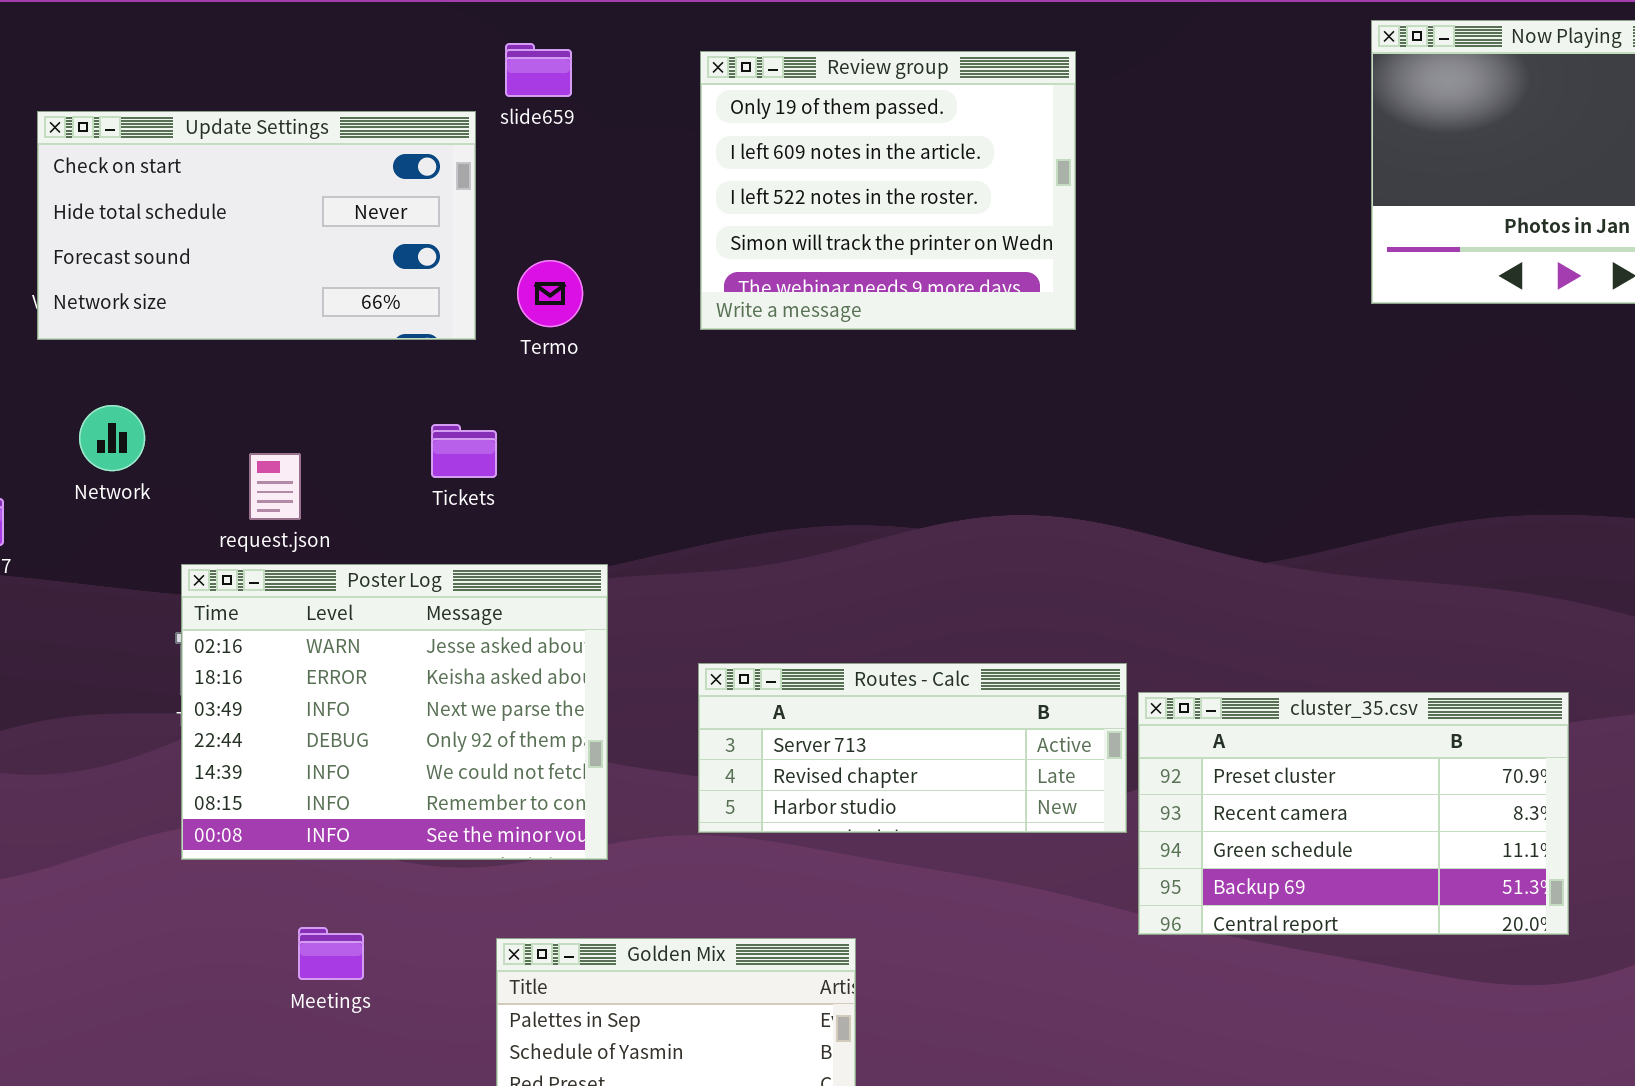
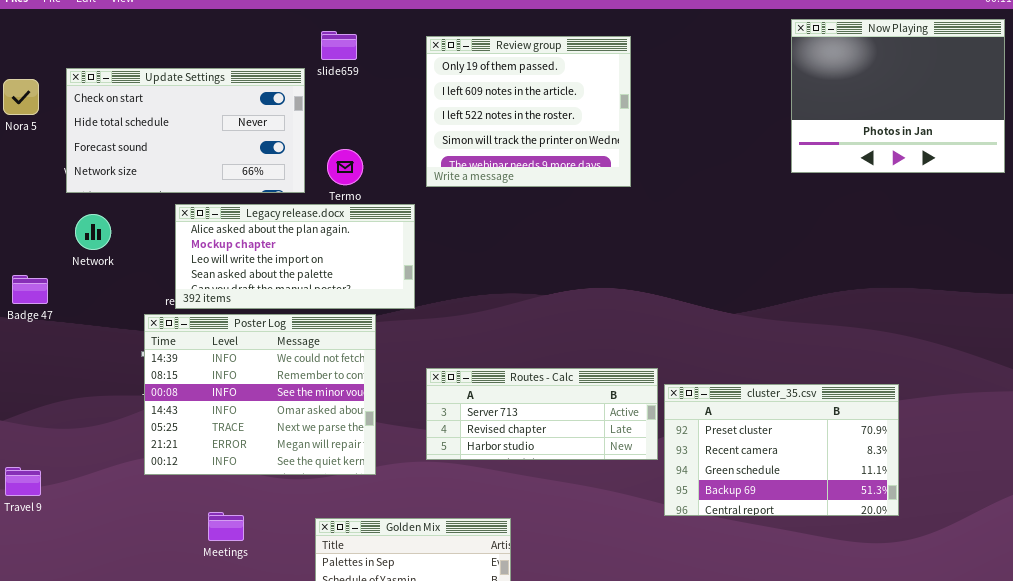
Legacy release.docx: none -> [175,204,415,309], opened
Network: [79,405,145,471] -> [75,214,111,250], moved
Poster Log: [181,564,608,860] -> [144,314,376,475], scrolled down 4 rows

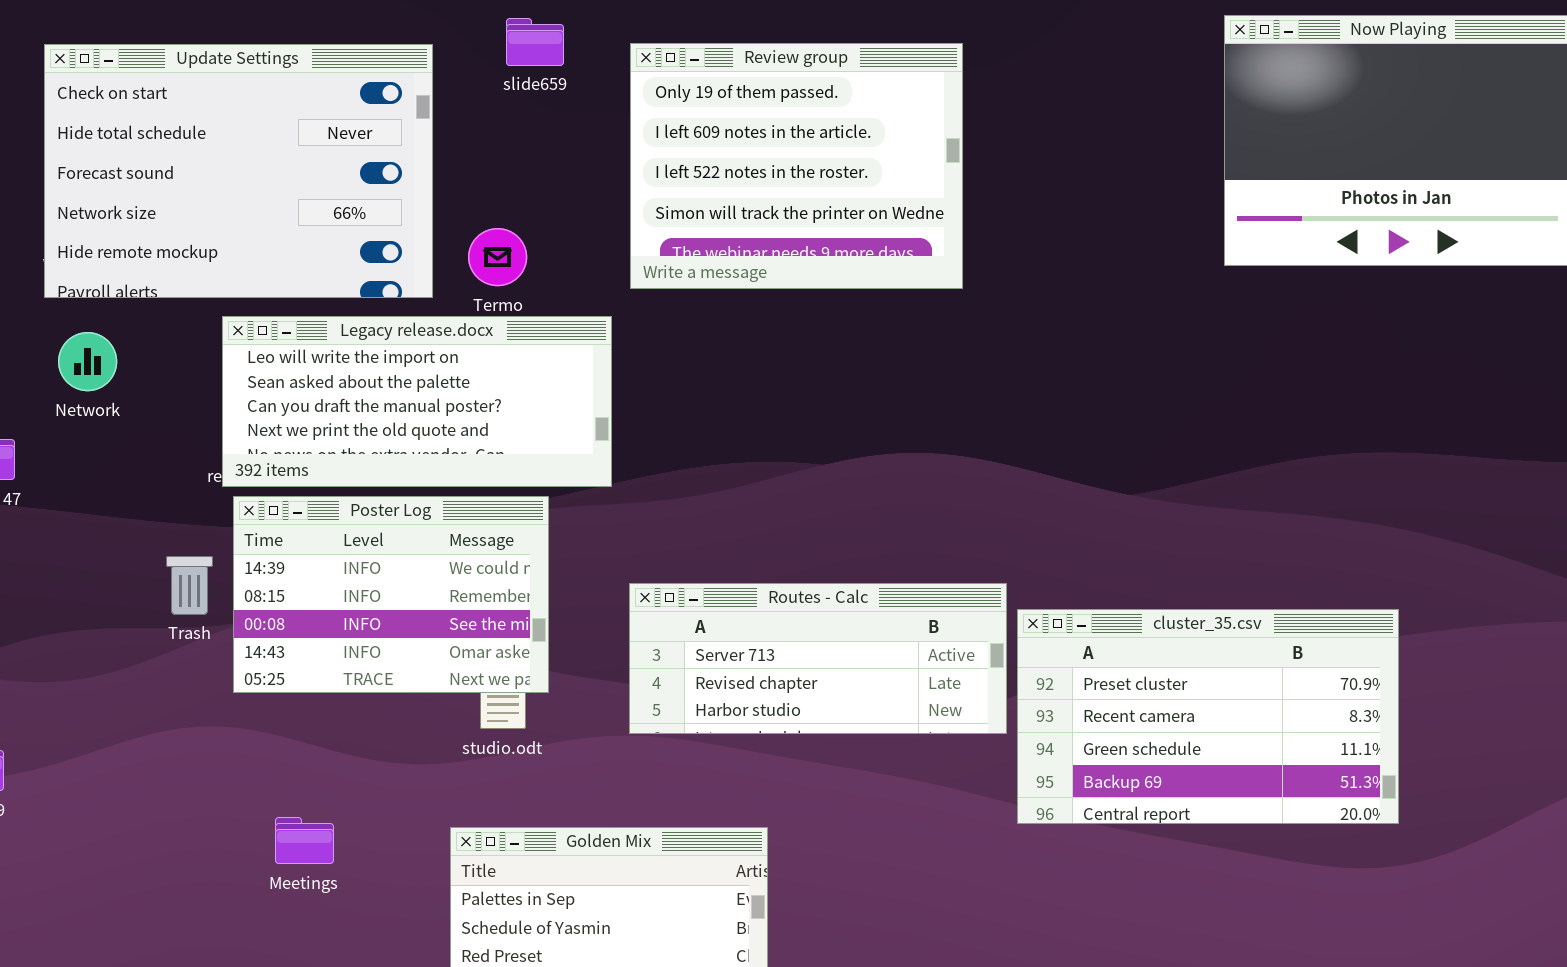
slide659: [321,31,357,60] -> [506,18,564,66], moved
Update Settings: [66,68,305,193] -> [44,44,433,298], resized
Legacy release.docx: [175,204,415,309] -> [222,316,612,487], scrolled down 2 rows
Poster Log: [144,314,376,475] -> [233,496,549,693], resized

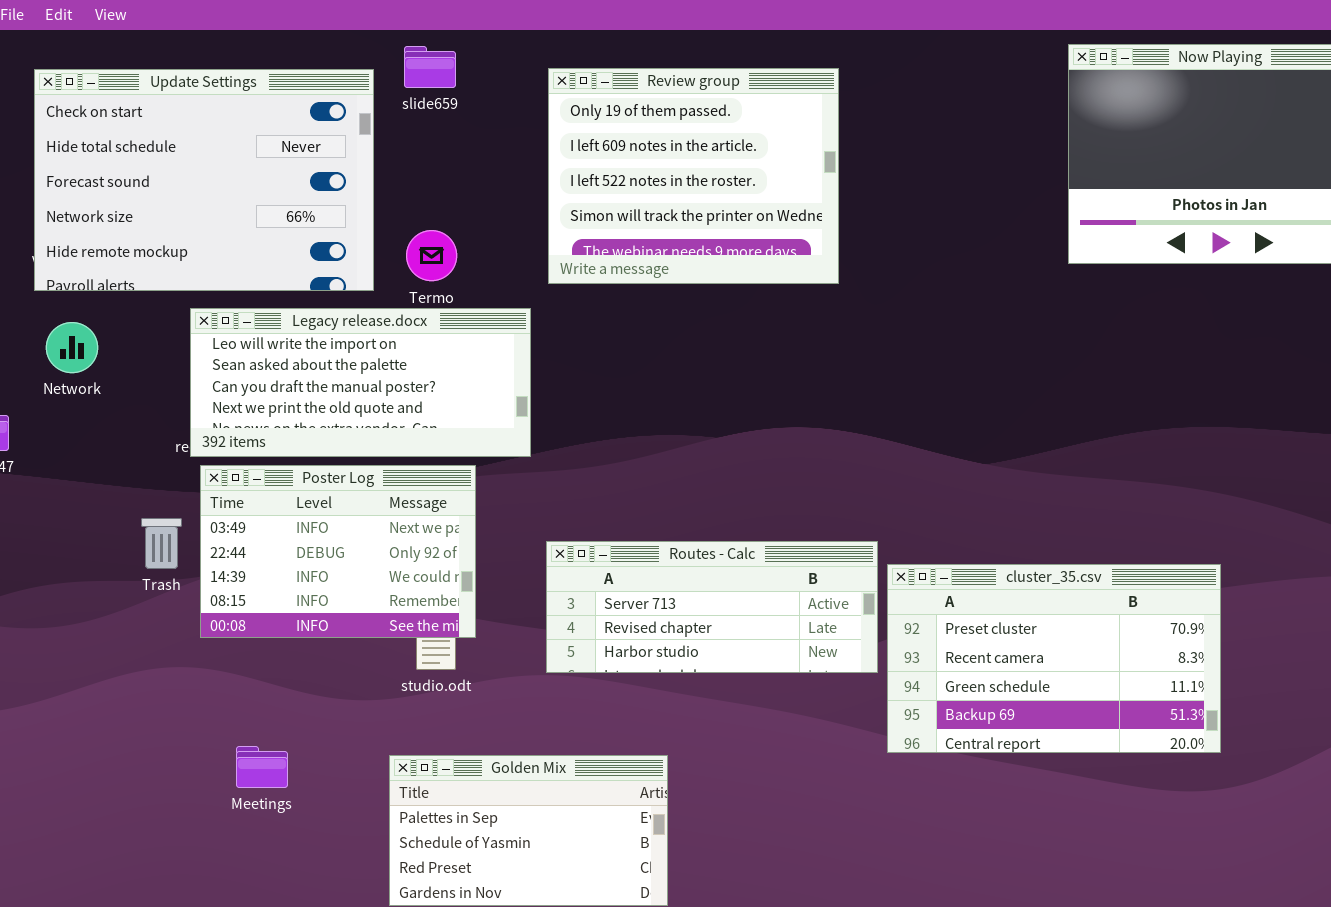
slide659: [506,18,564,66] -> [404,46,456,88], moved
Poster Log: [233,496,549,693] -> [200,465,476,638], scrolled up 2 rows

